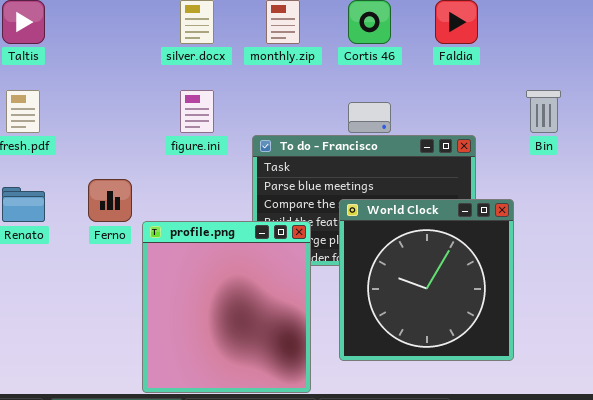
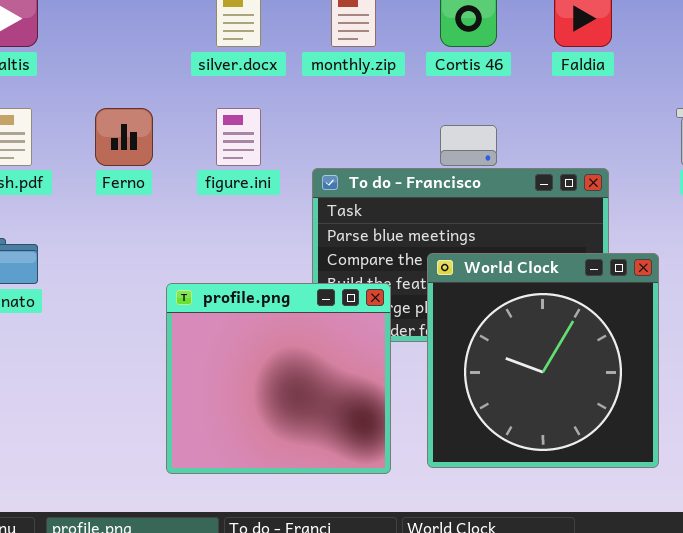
Ferno: [88,179,132,222] -> [95,108,153,166], moved
profile.png: [142,221,311,393] -> [166,283,391,474], resized

